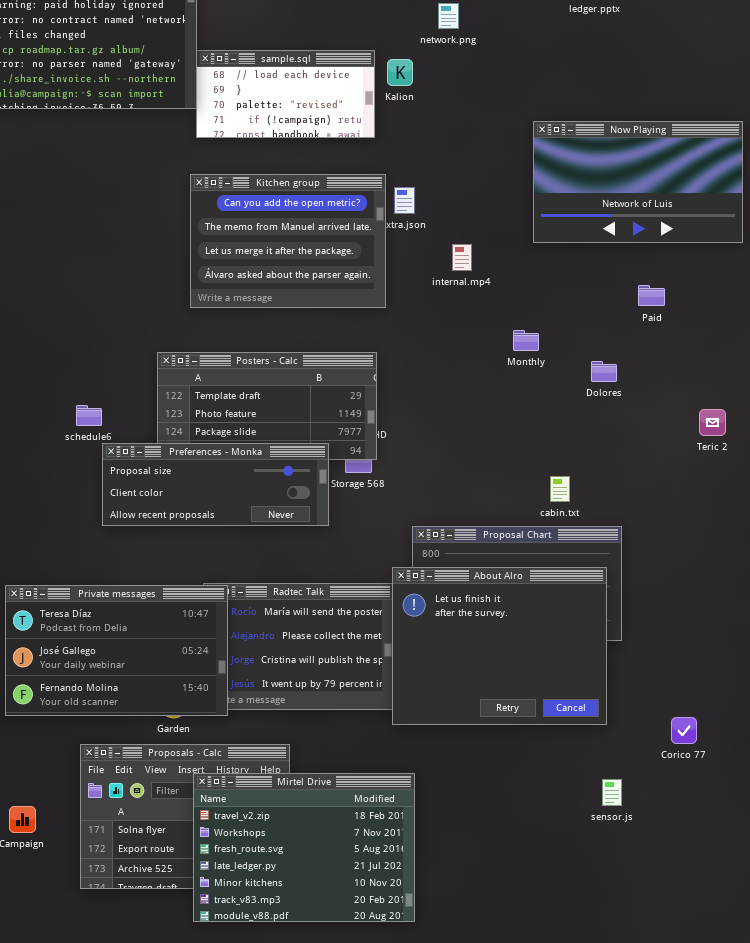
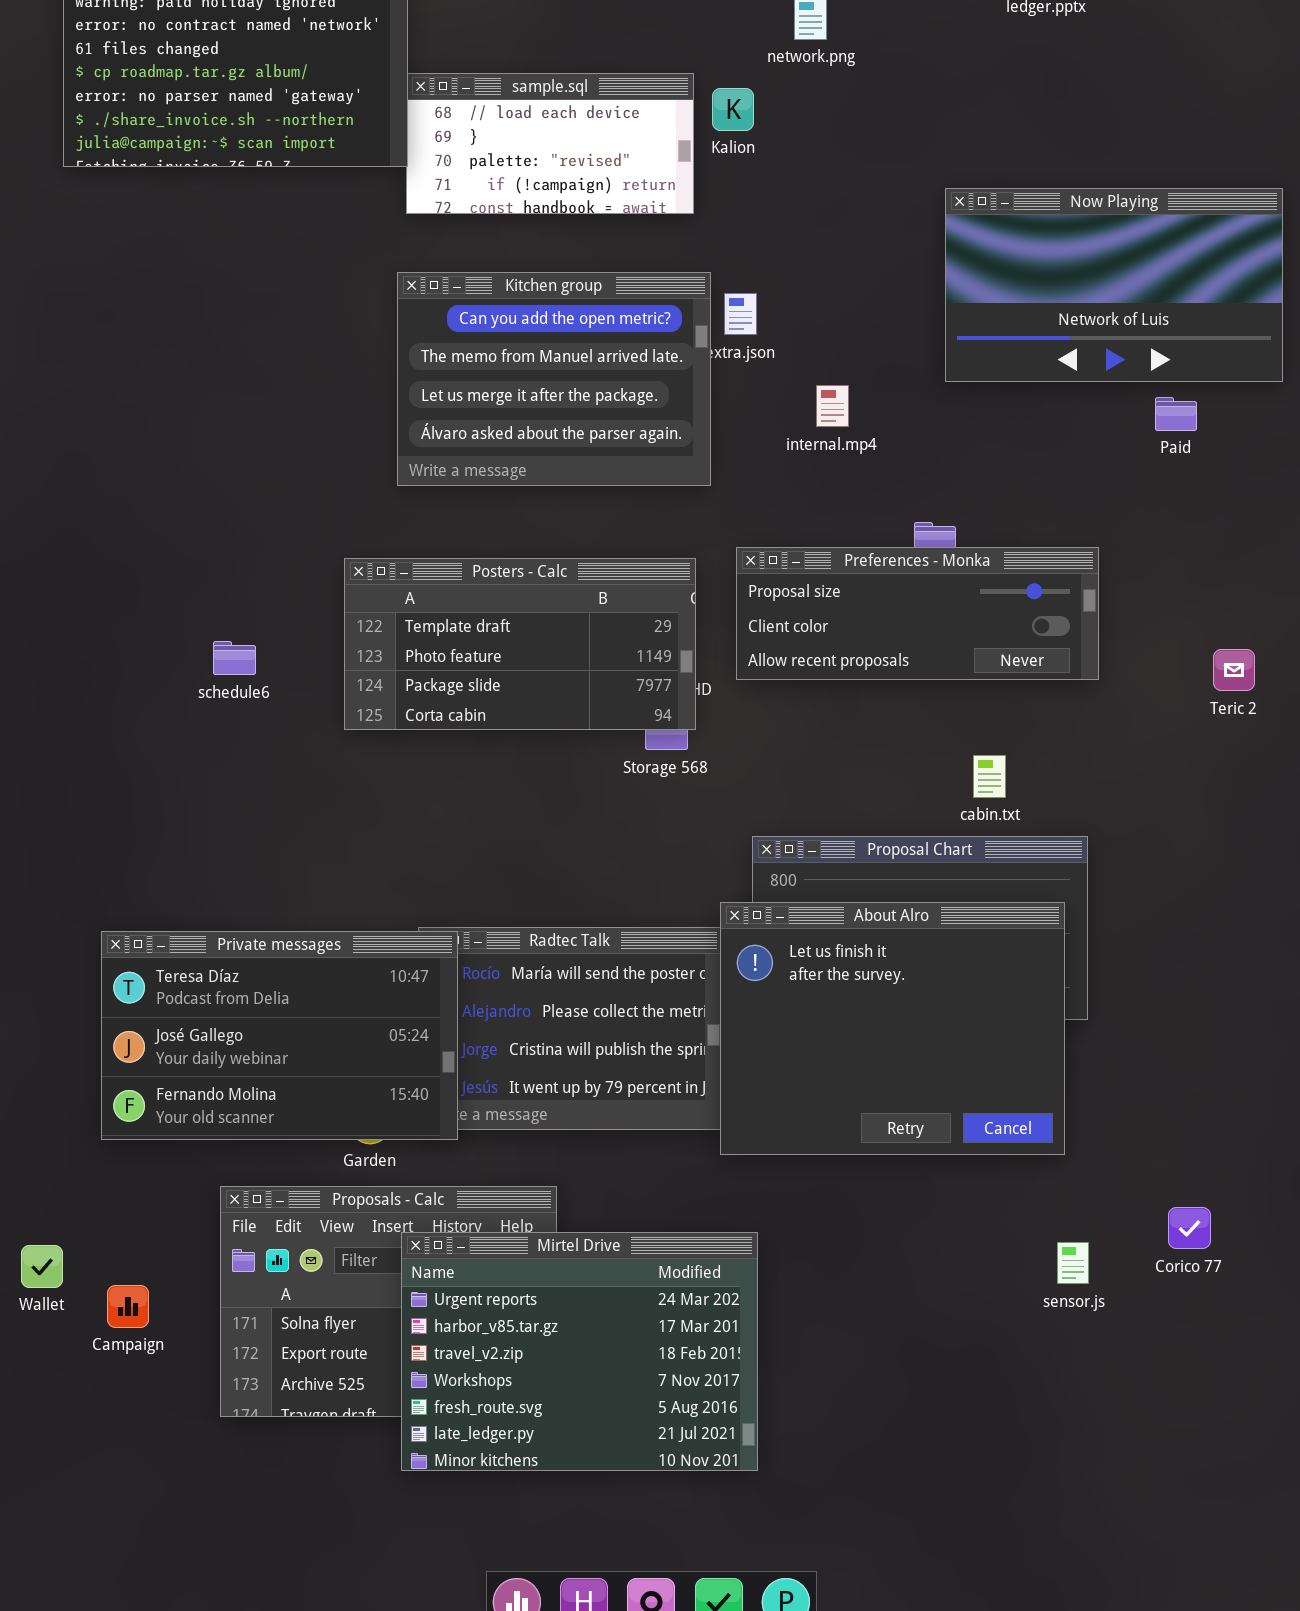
Paid: [638,285,665,306] -> [1155,397,1197,431], moved
Preferences - Monka: [102,443,329,526] -> [736,547,1099,680], moved
Corico 77: [671,717,697,744] -> [1168,1207,1211,1249], moved
Mirtel Drive: [193,773,415,922] -> [401,1232,758,1471], scrolled up 2 rows

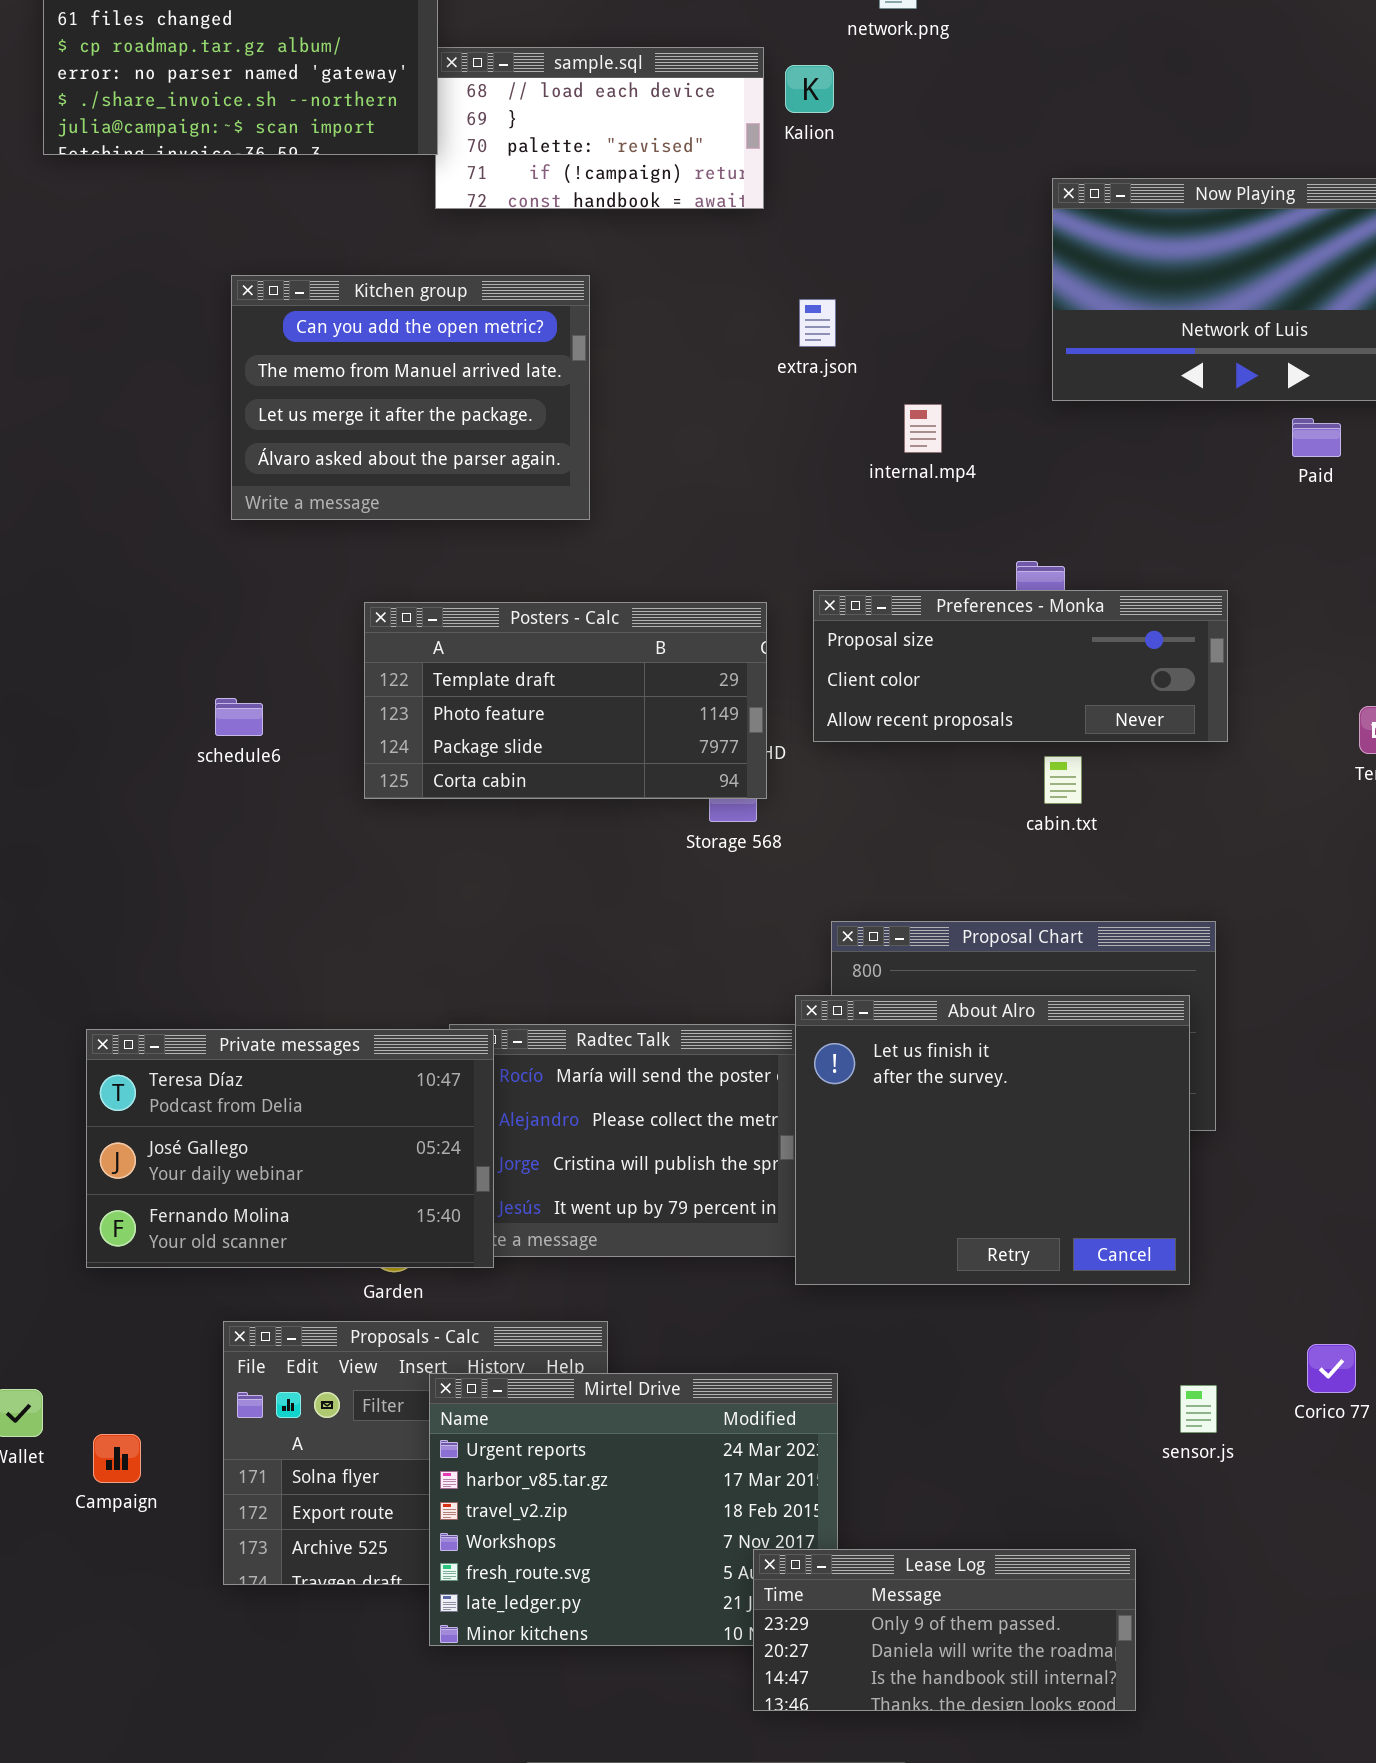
Kitchen group: [397,272,711,486] -> [231,275,590,520], moved
cabin.txt: [973,755,1006,798] -> [1044,756,1082,804], moved
Lease Log: none -> [753,1549,1136,1711], opened

